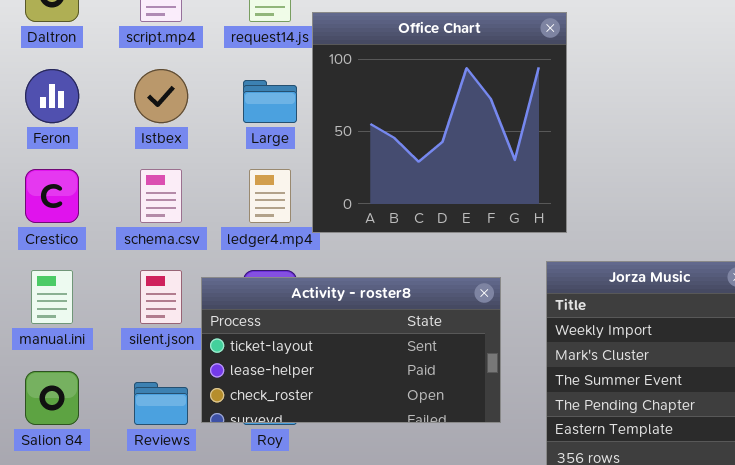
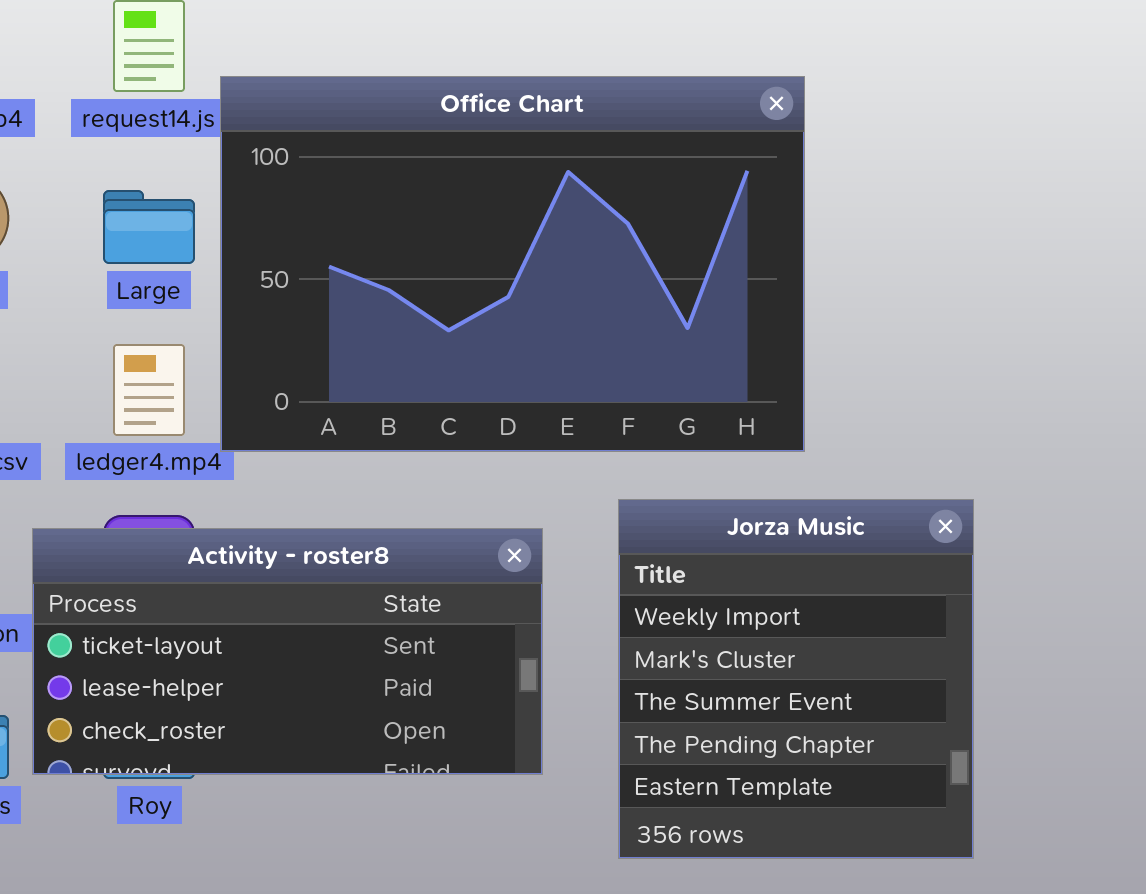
Office Chart: [312,12,567,233] -> [220,76,805,452], resized

